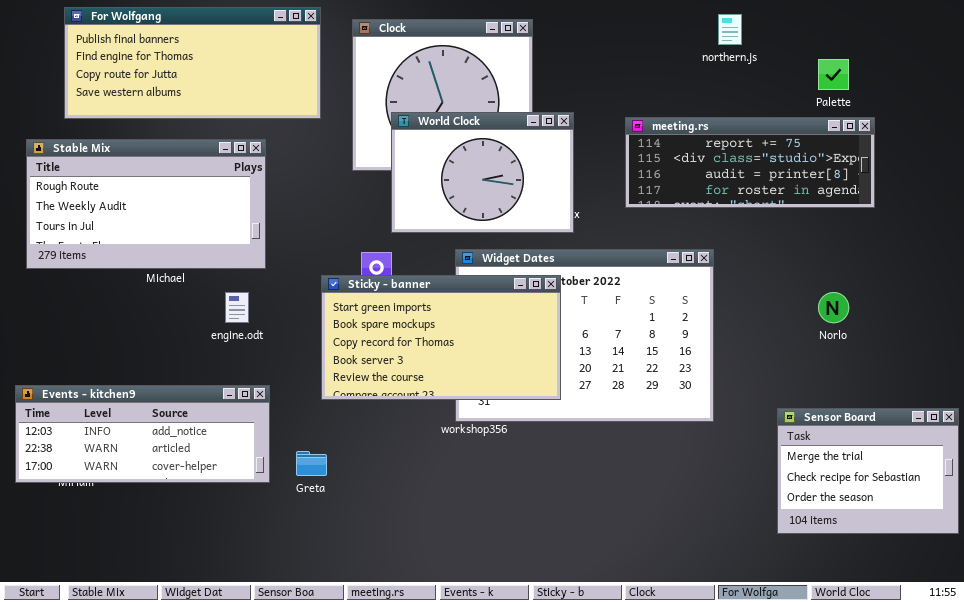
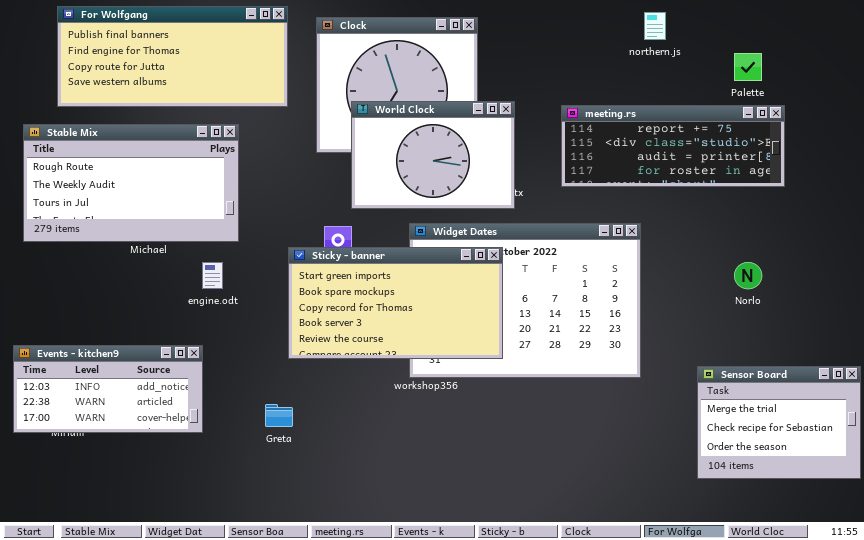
Events - kitchen9: [15,385,270,483] -> [13,345,203,433], resized

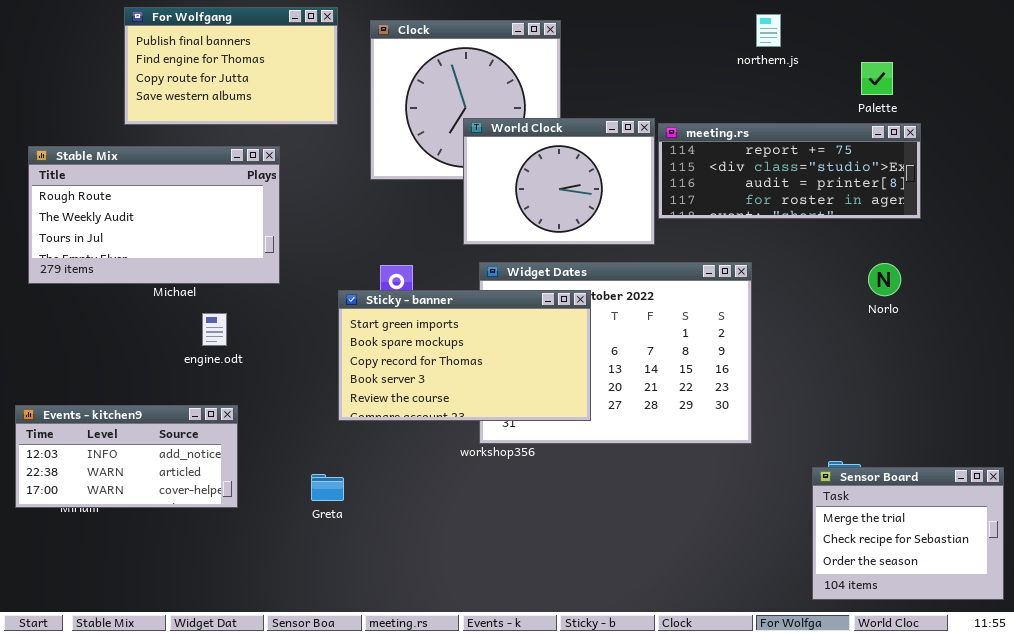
For Wolfgang: [57,6,288,107] -> [124,7,338,125], resized
World Clock: [351,101,515,209] -> [463,118,655,245], moved
engine.odt: [202,262,223,289] -> [202,313,227,346], moved
Norlo: [734,262,762,289] -> [868,263,901,296], moved
Sensor Board: [697,366,861,479] -> [812,467,1004,600], moved

